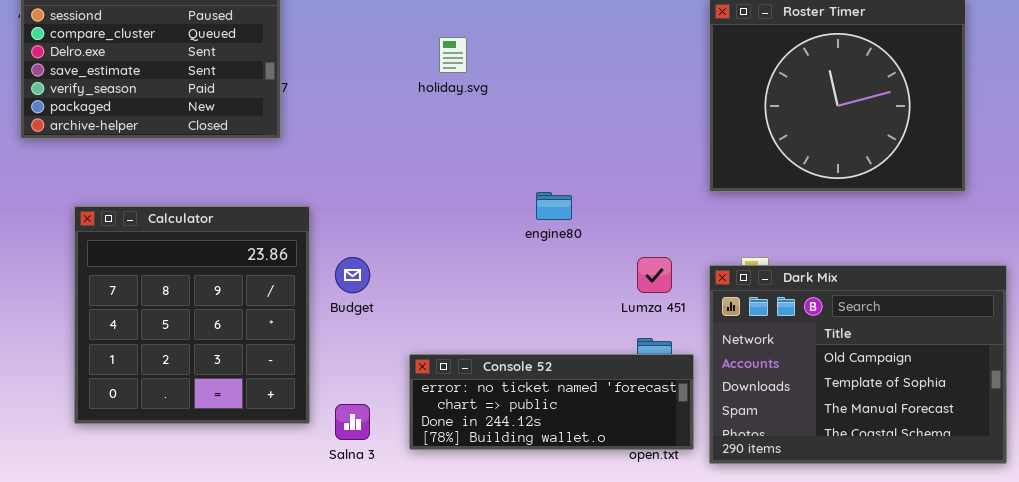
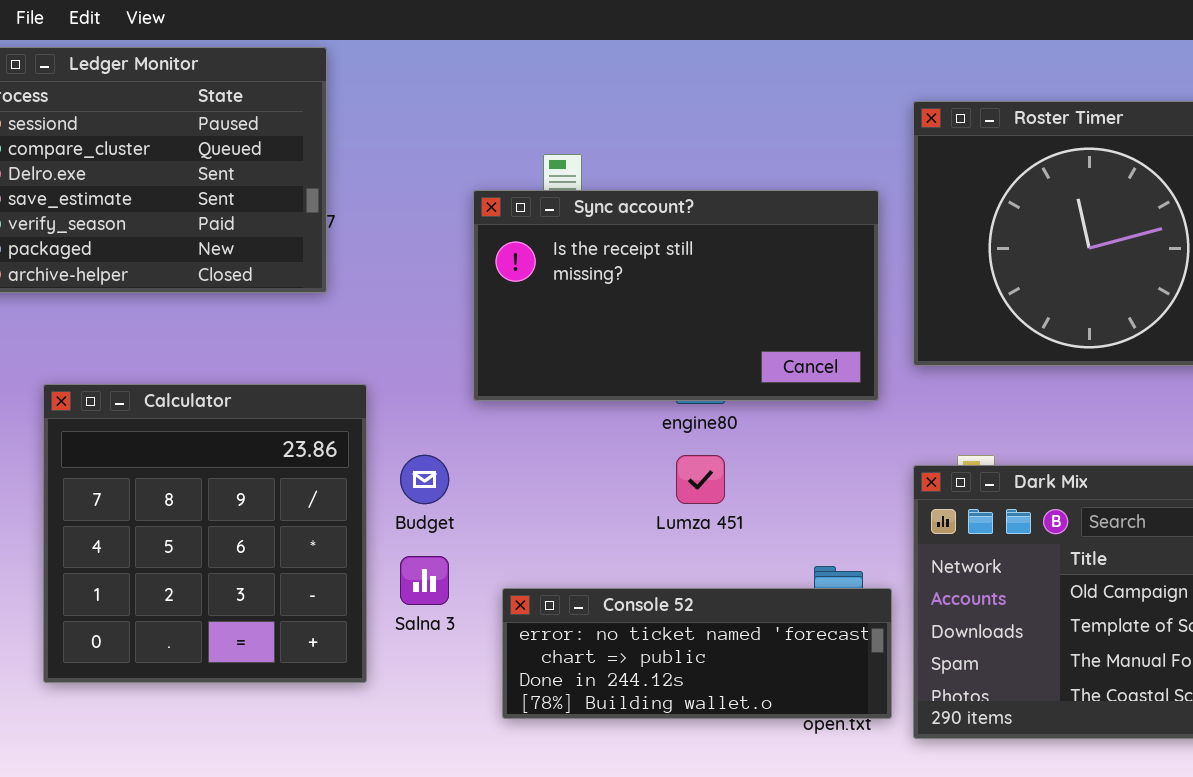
Sync account?: none -> [473,190,879,401], opened
Lumza 451: [637,257,672,293] -> [676,455,725,504], moved
Salna 3: [335,404,370,440] -> [400,556,449,605], moved

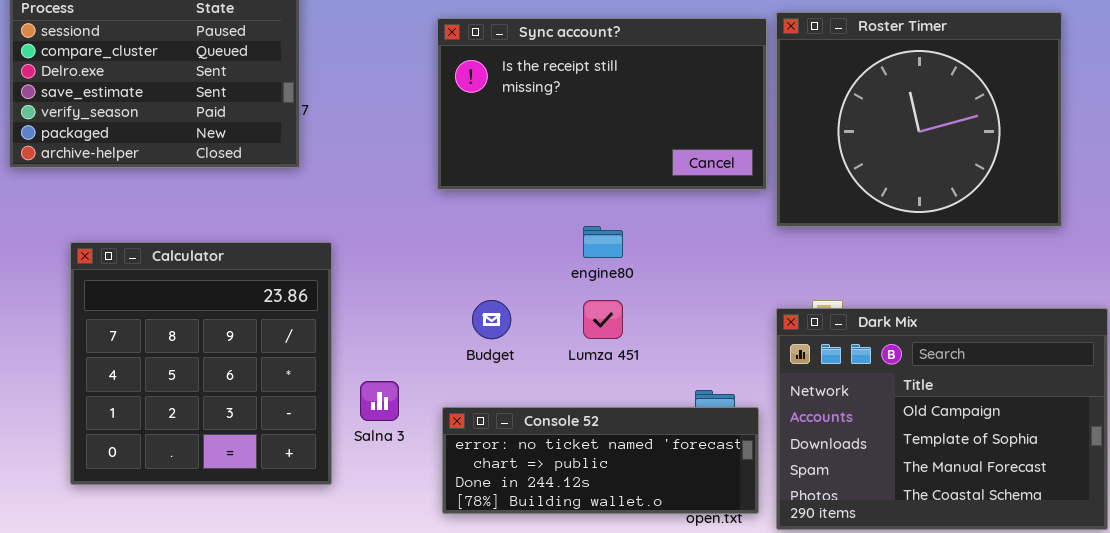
Sync account?: [473,190,879,401] -> [437,18,767,190], moved
Budget: [400,455,449,504] -> [472,300,511,339], moved

